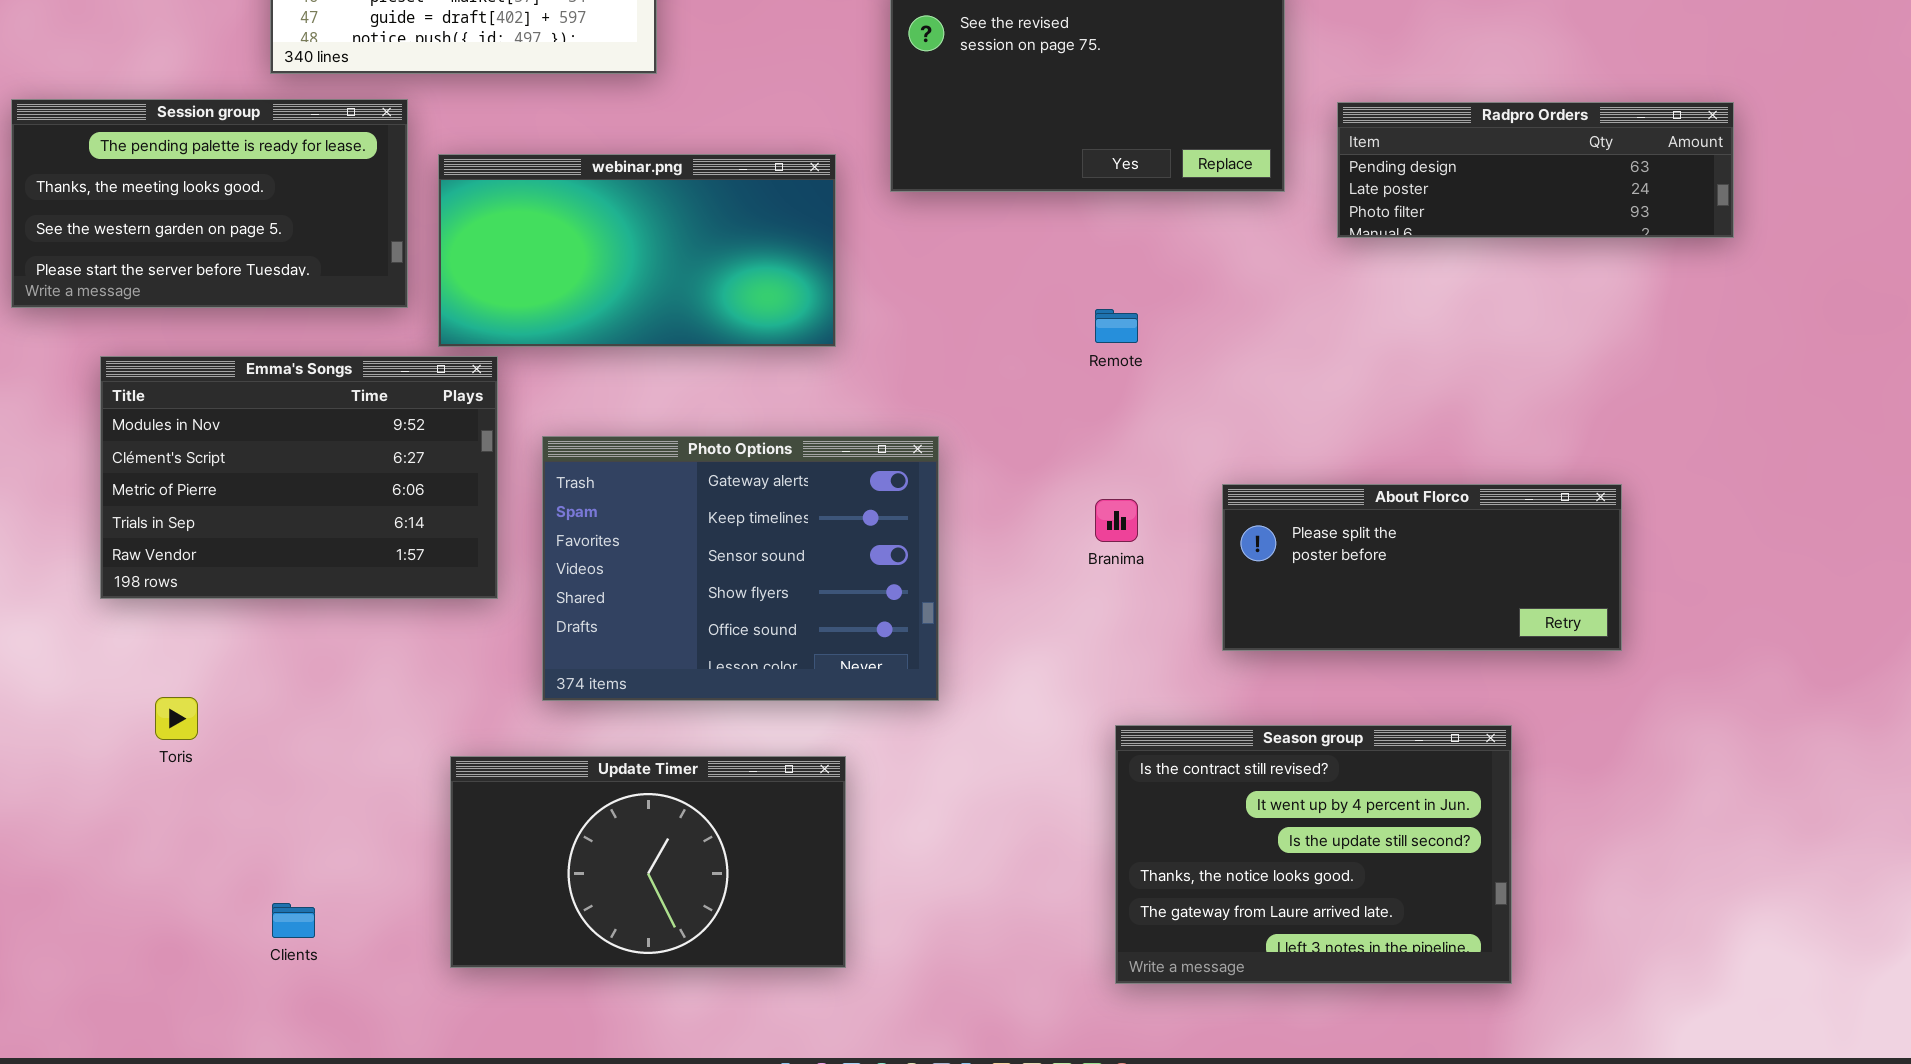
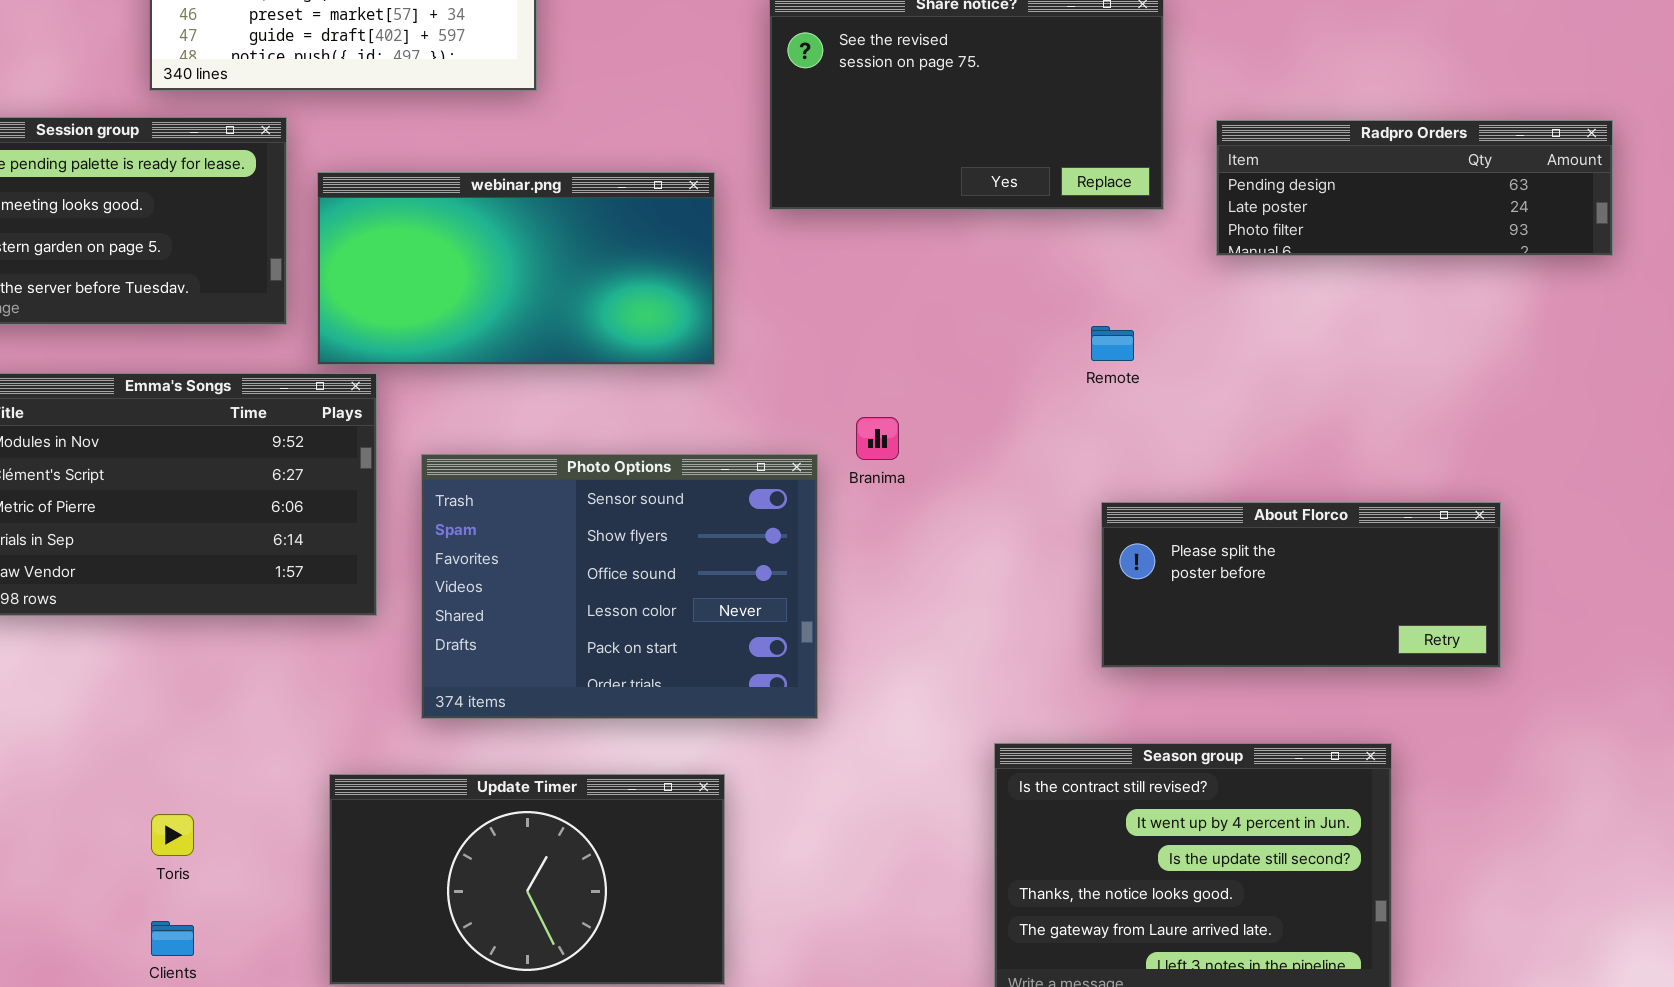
Remote: [1095,309,1138,343] -> [1091,326,1134,361], moved
Photo Options: [542,436,939,701] -> [421,454,818,719], scrolled down 2 rows
Branima: [1095,499,1138,542] -> [856,417,899,460], moved
Toris: [155,697,198,740] -> [151,814,194,856], moved

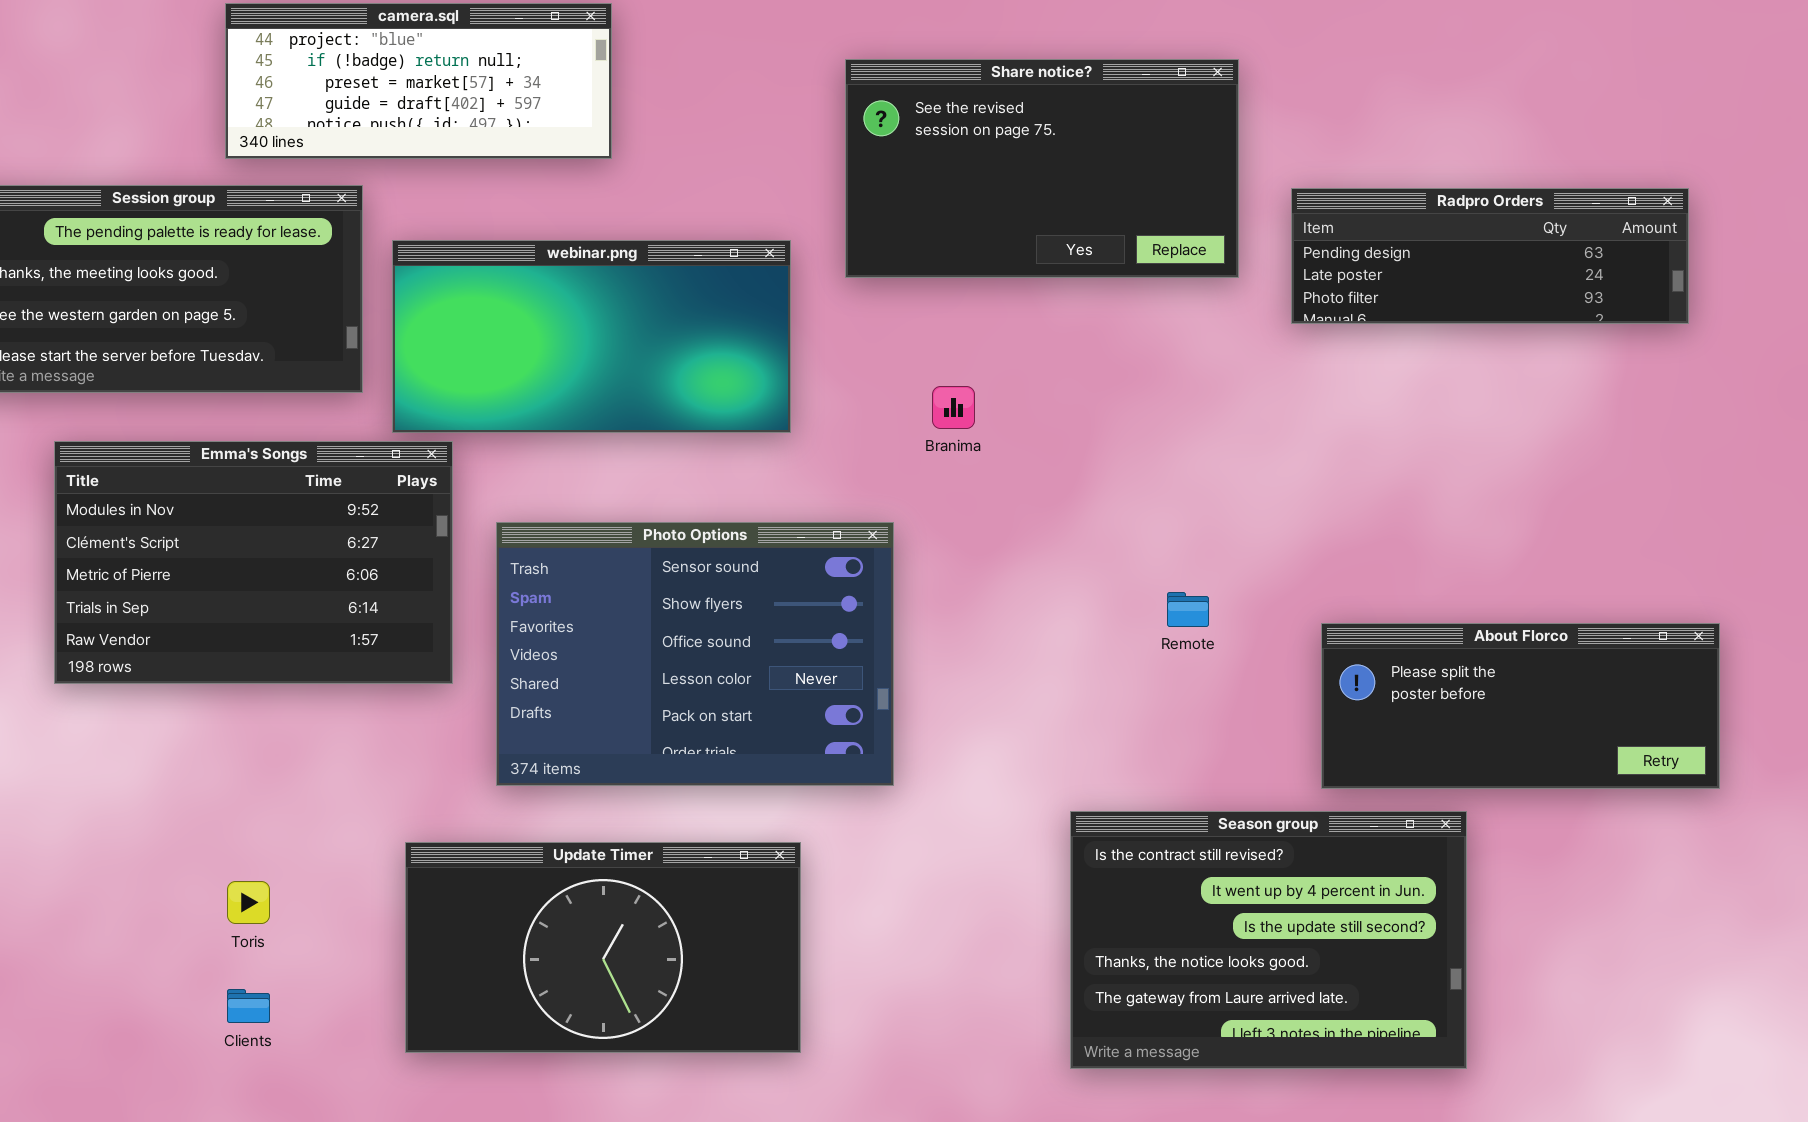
Remote: [1091,326,1134,361] -> [1167,592,1209,627], moved
Branima: [856,417,899,460] -> [932,386,975,429], moved
About Florco: [1101,502,1501,668] -> [1321,623,1720,789], moved

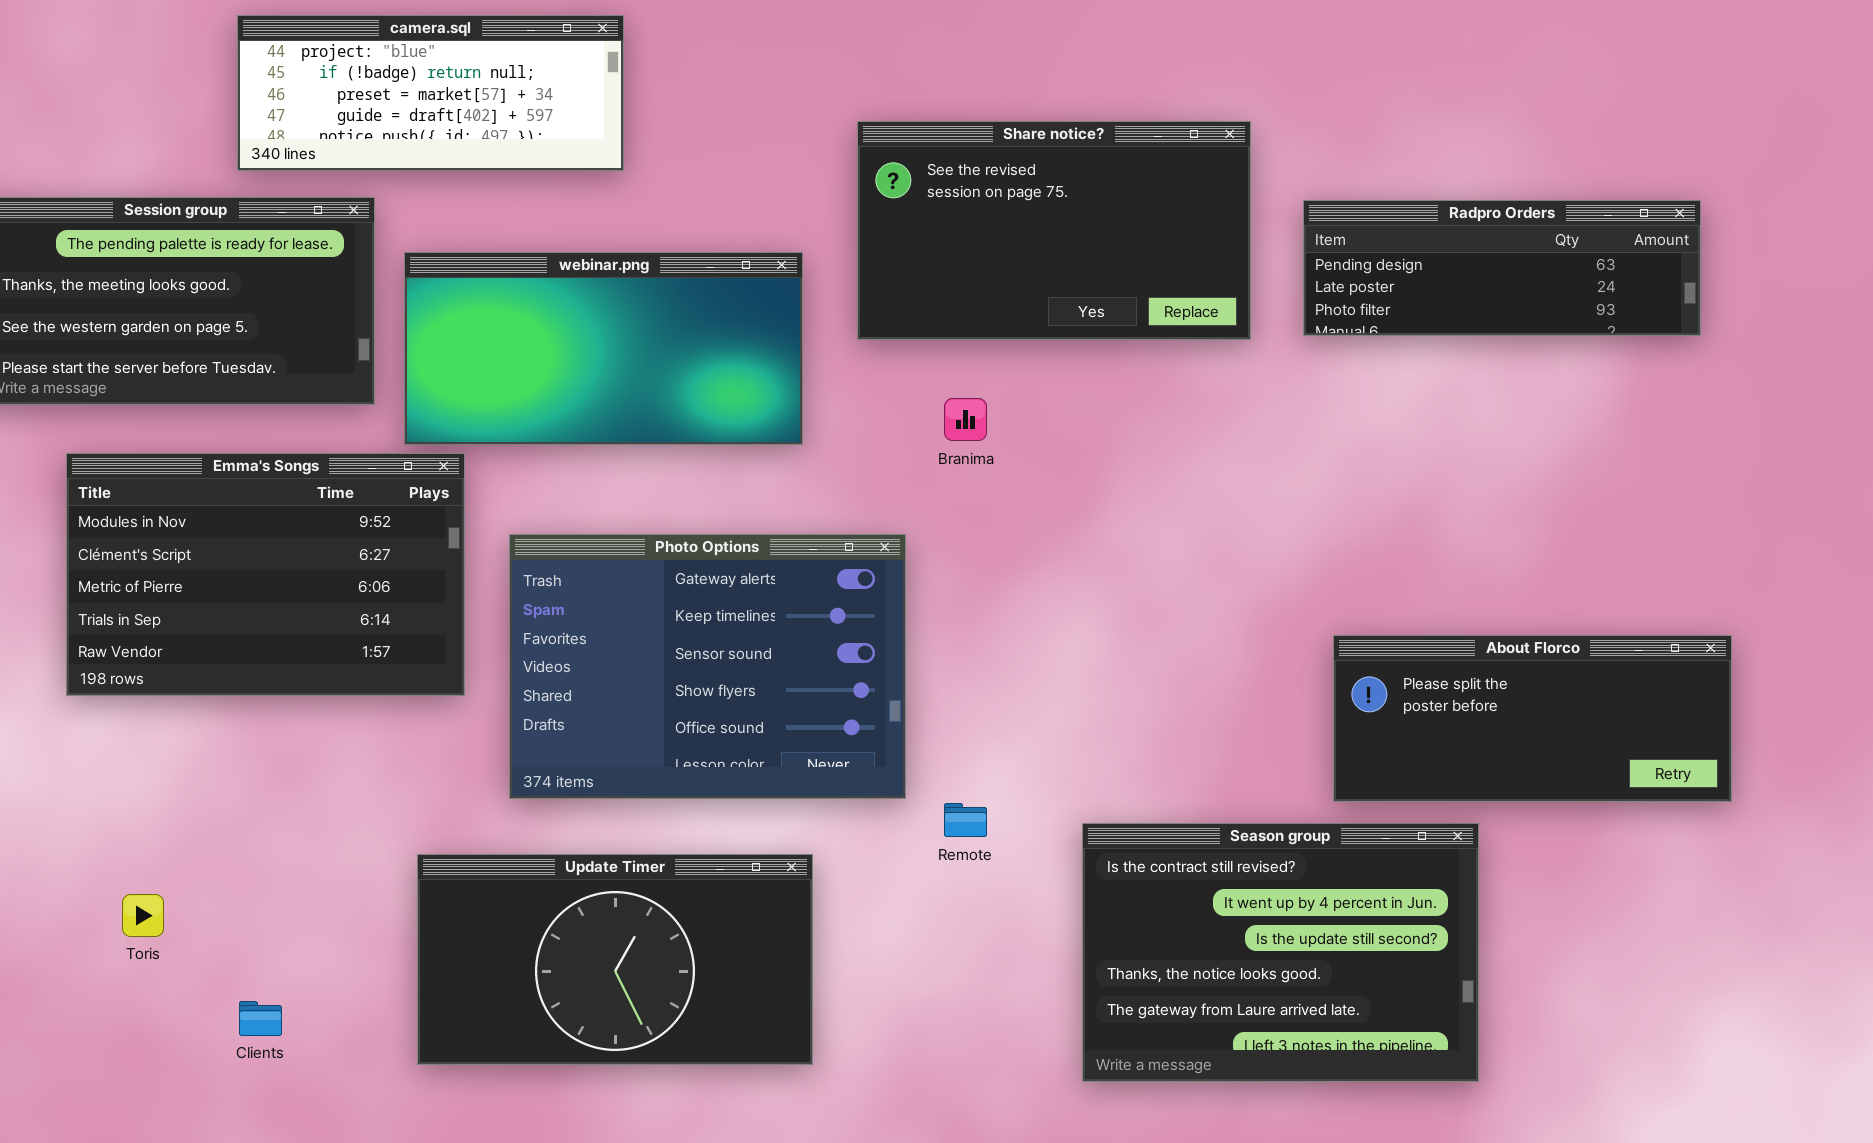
Share notice?: [845,59,1239,278] -> [857,121,1251,340], moved
Photo Options: [496,522,894,786] -> [509,534,906,799], scrolled up 2 rows
Remote: [1167,592,1209,627] -> [944,803,987,837], moved
Toris: [227,881,270,924] -> [122,894,164,937], moved

